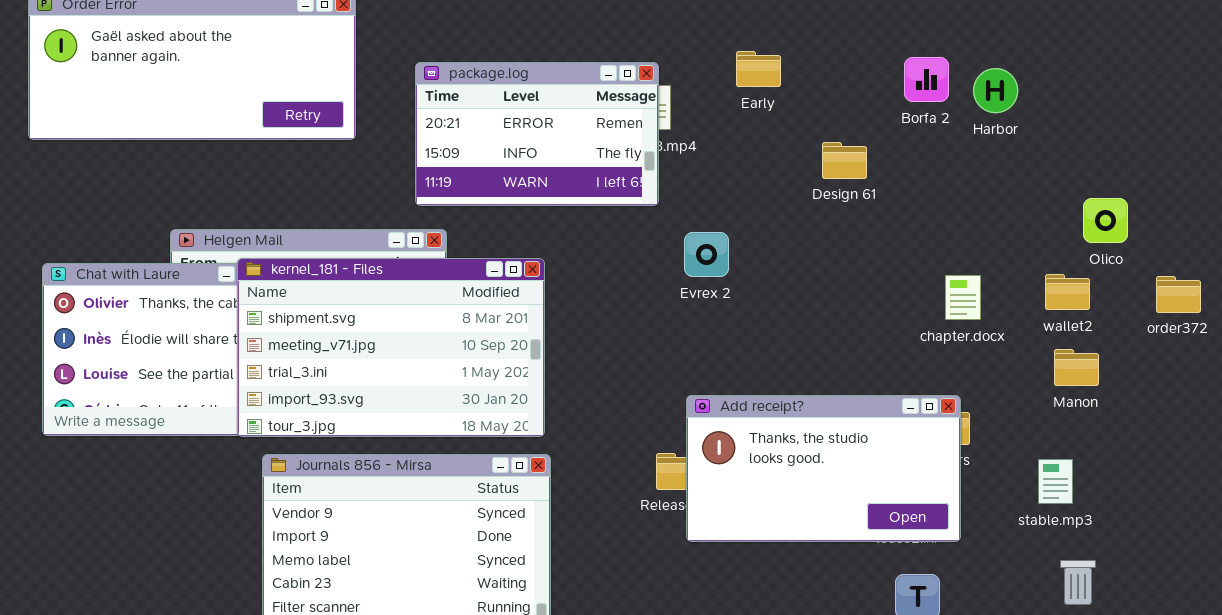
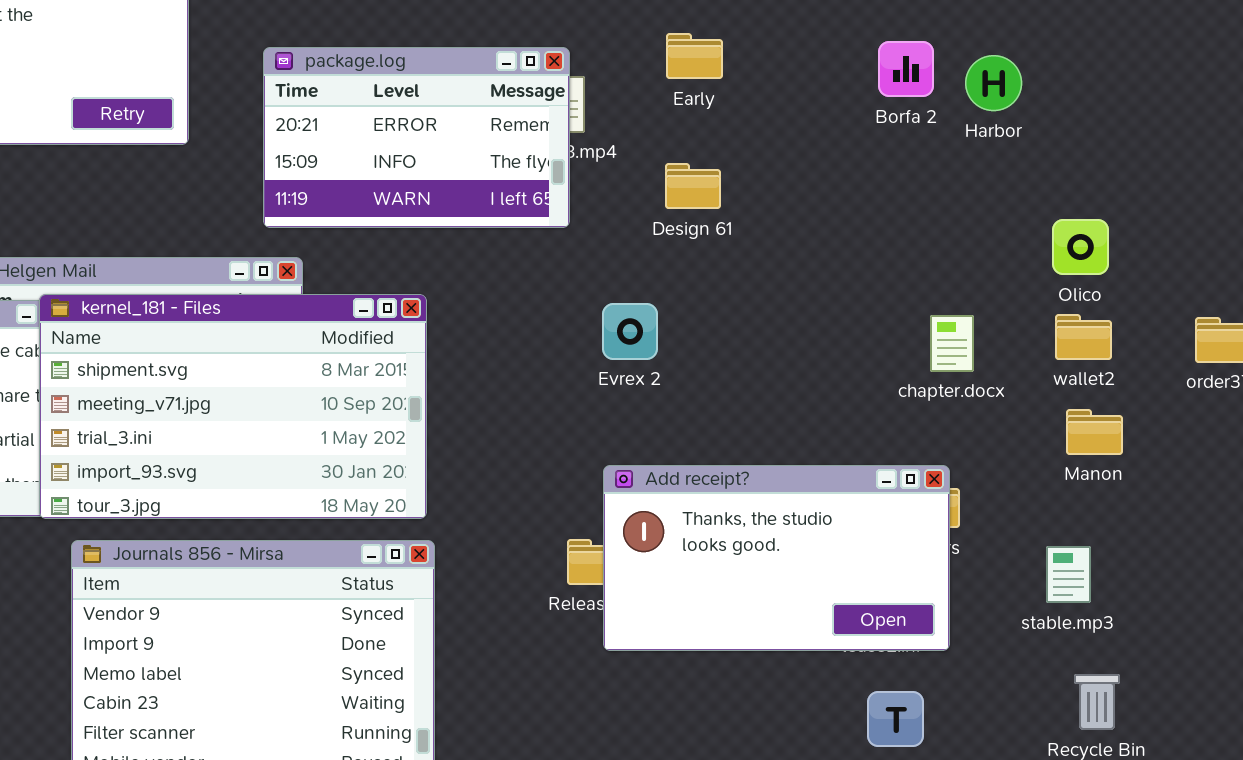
Design 61: [822,142,867,179] -> [665,163,721,209], moved
Olico: [1083,198,1128,243] -> [1052,219,1109,275], moved
Evrex 2: [684,232,729,277] -> [602,303,658,360], moved

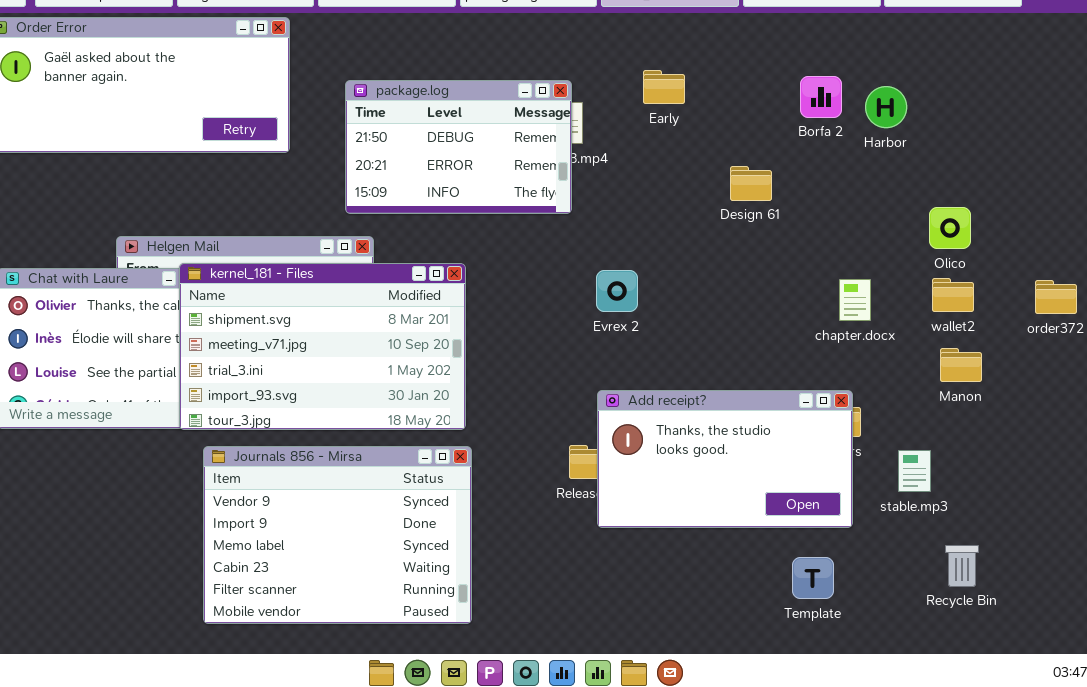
package.log: [263,47,570,228] -> [345,80,572,214], scrolled up 1 row
Design 61: [665,163,721,209] -> [730,166,772,201], moved
stable.mp3: [1046,546,1091,603] -> [898,450,931,492], moved

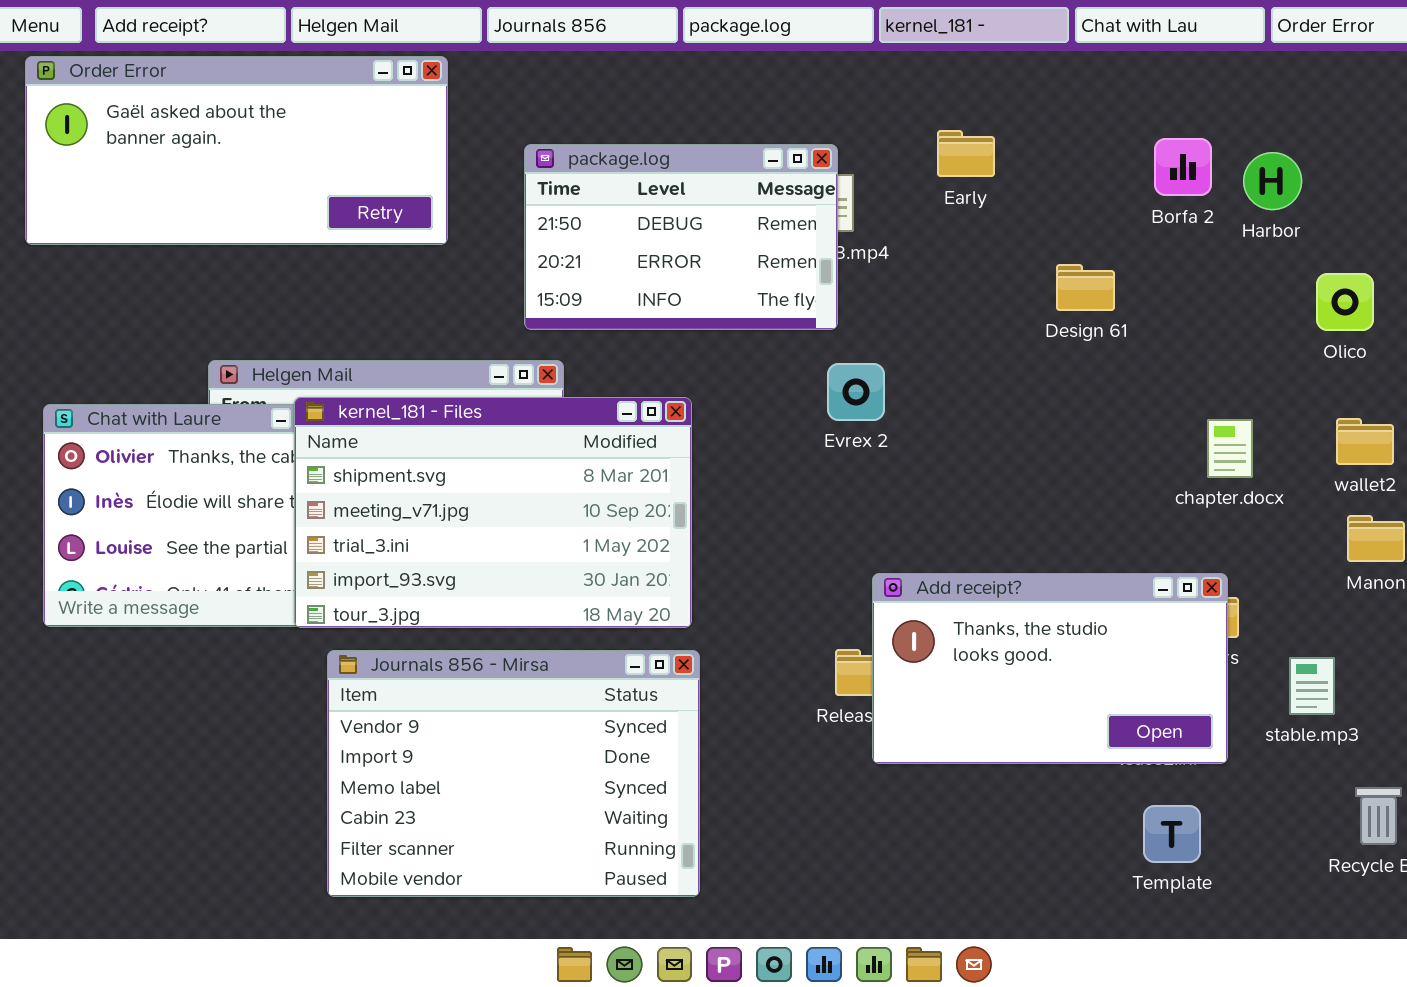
Olico: [929,207,971,249] -> [1316,273,1374,331], moved
Evrex 2: [596,270,638,312] -> [827,363,885,421], moved

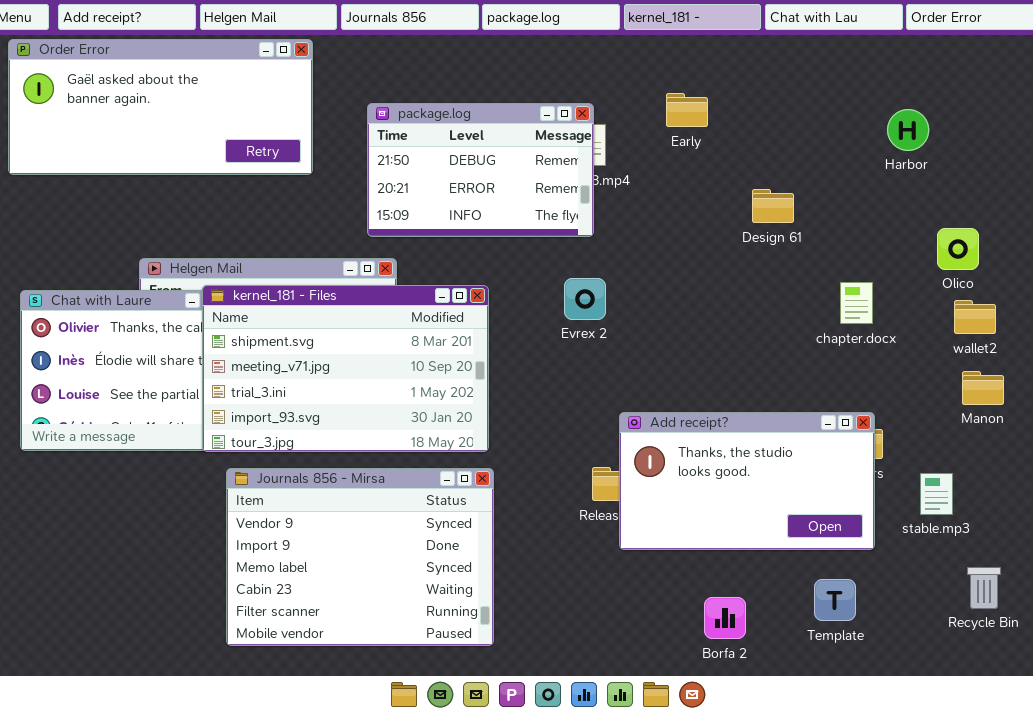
Borfa 2: [1154,138,1212,196] -> [704,597,746,639], moved
Olico: [1316,273,1374,331] -> [937,228,979,270], moved
Evrex 2: [827,363,885,421] -> [564,278,606,320], moved
chapter.docx: [1207,419,1253,478] -> [840,282,873,324], moved

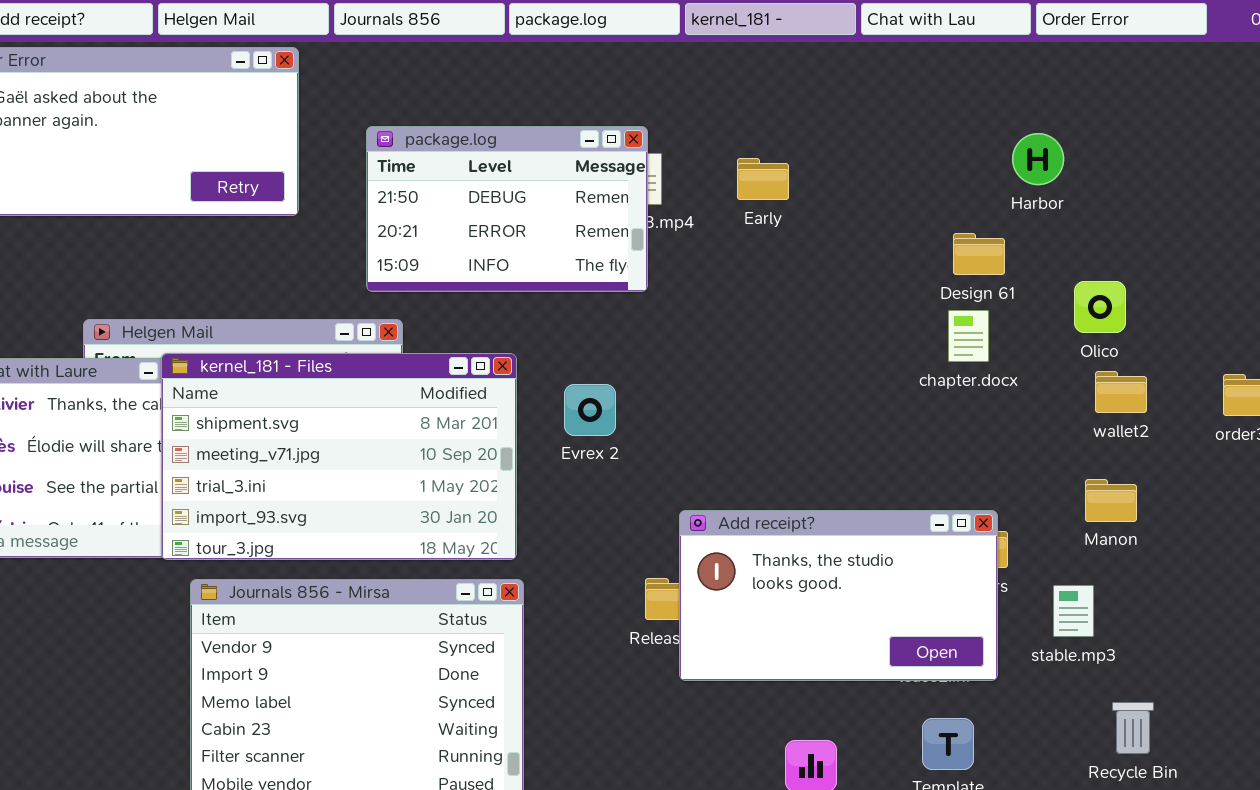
Early: [666,93,708,127] -> [737,158,789,200], moved
Design 61: [752,189,794,223] -> [953,233,1005,275], moved
Evrex 2: [564,278,606,320] -> [564,384,616,436], moved
chapter.docx: [840,282,873,324] -> [948,310,989,362], moved
Manon: [962,371,1004,405] -> [1085,479,1137,522], moved

